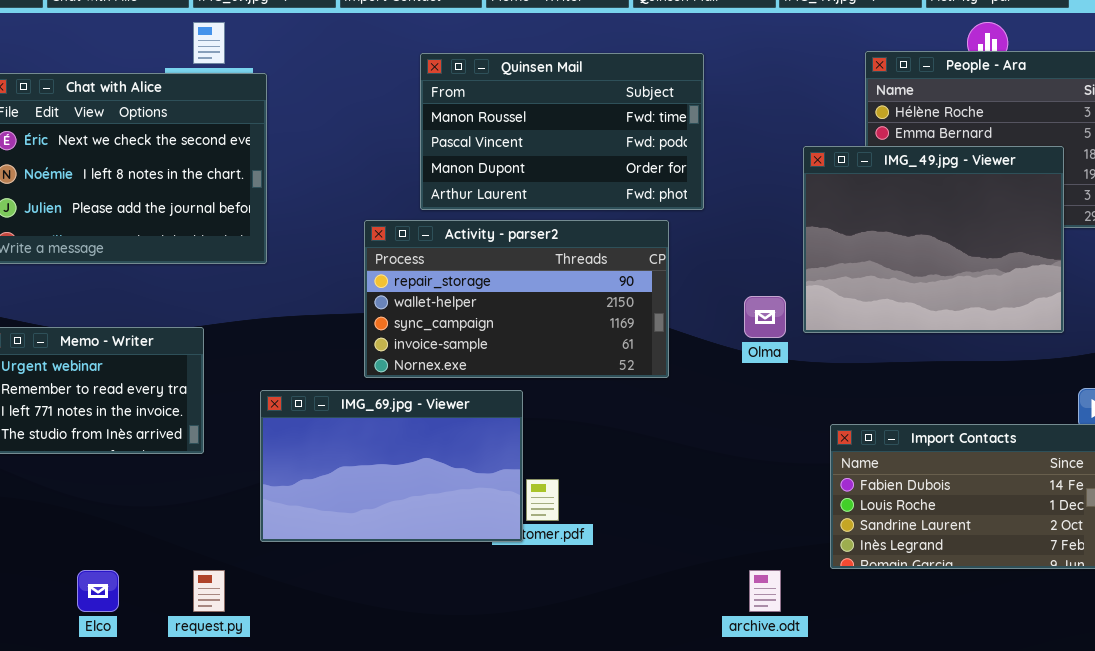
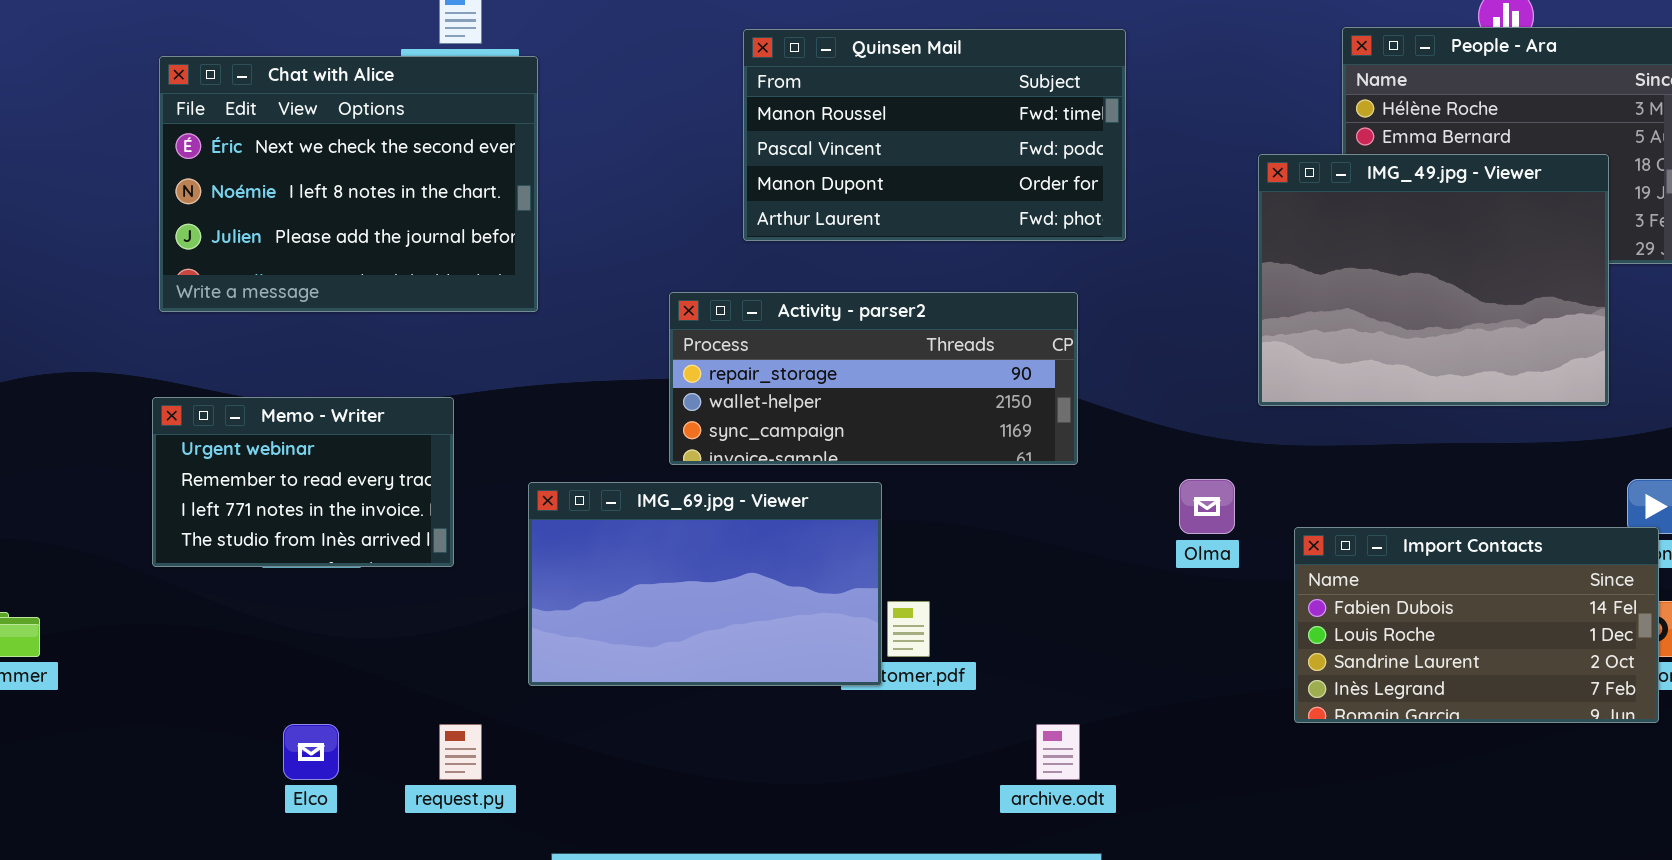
Activity - parser2: [364,220,669,378] -> [669,292,1078,465], resized
Olma: [744,296,786,338] -> [1179,479,1235,534], moved
archive.odt: [749,570,781,612] -> [1036,724,1080,780], moved

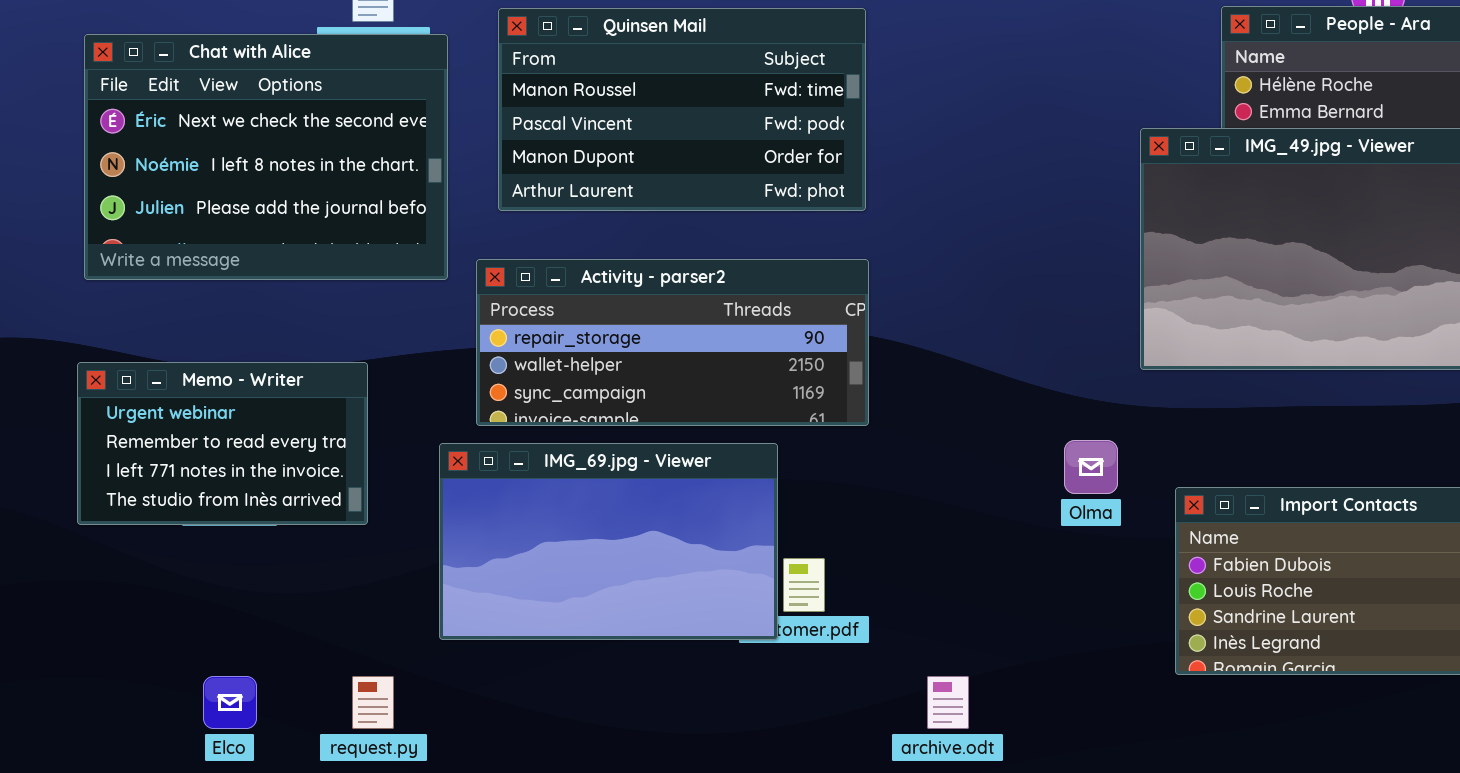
Quinsen Mail: [743,29,1126,241] -> [498,8,866,211], moved
Activity - parser2: [669,292,1078,465] -> [476,259,869,426], moved

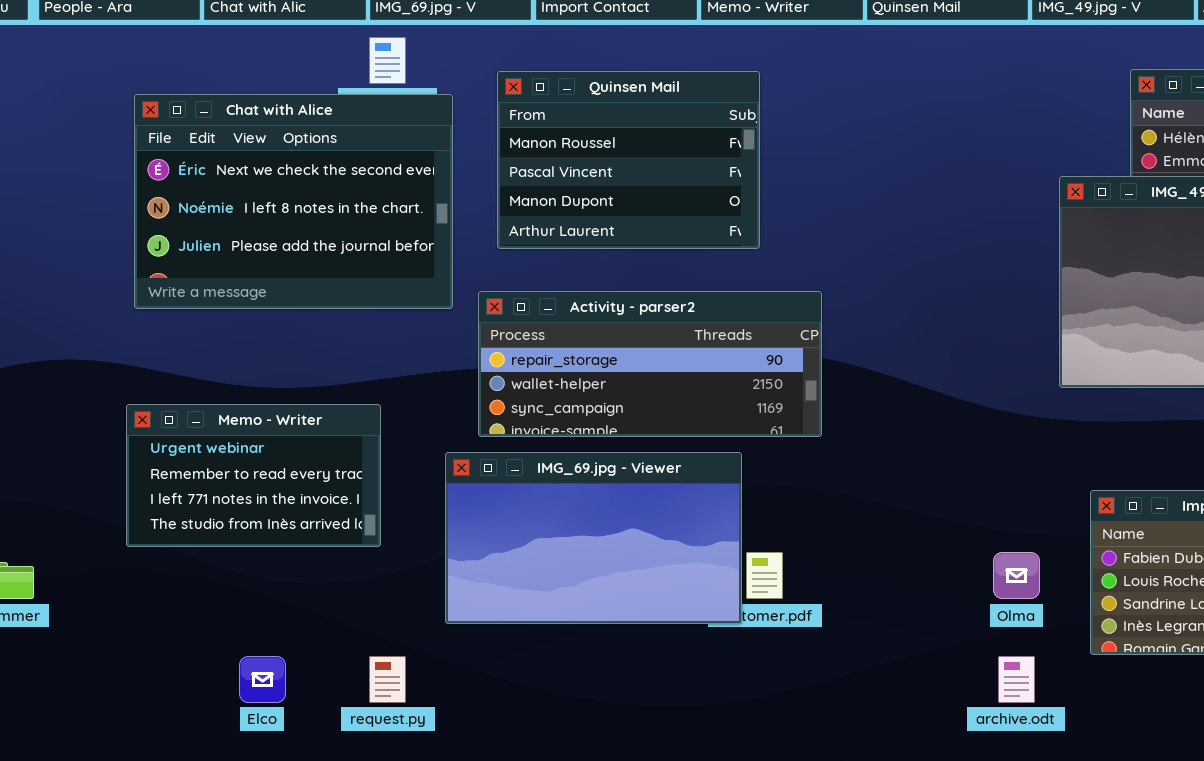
Quinsen Mail: [498,8,866,211] -> [497,71,760,249], resized
Memo - Writer: [77,362,368,525] -> [126,404,381,547], moved
Olma: [1064,440,1118,494] -> [993,552,1040,599], moved
archive.odt: [927,676,969,729] -> [998,656,1035,703], moved

